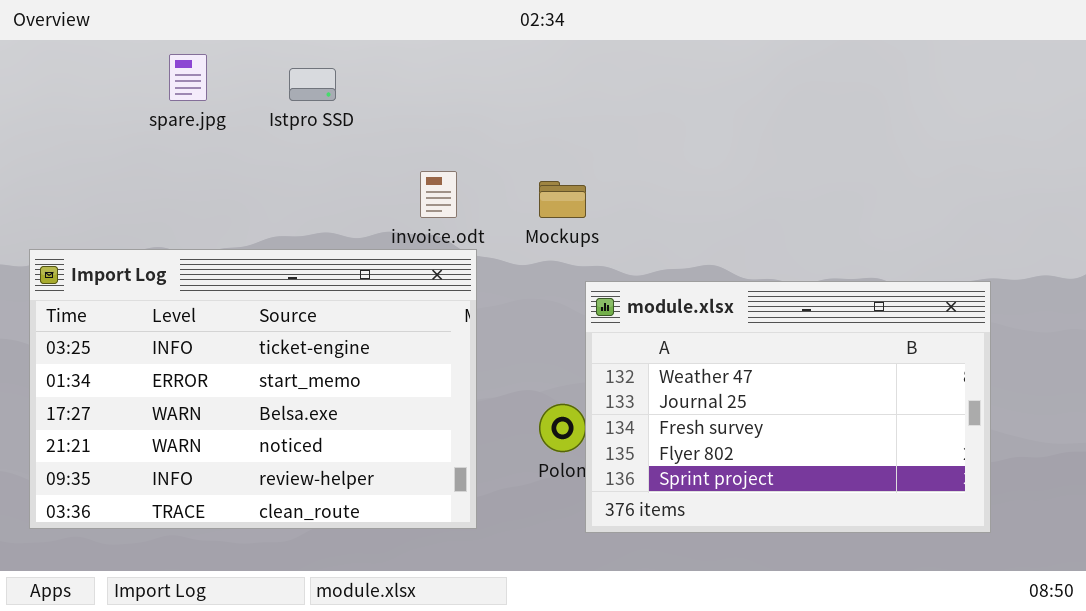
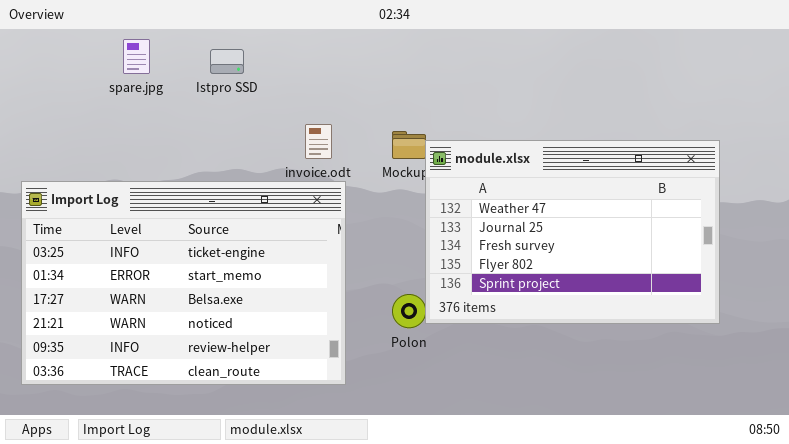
module.xlsx: [585,281,991,533] -> [425,140,720,324], moved

